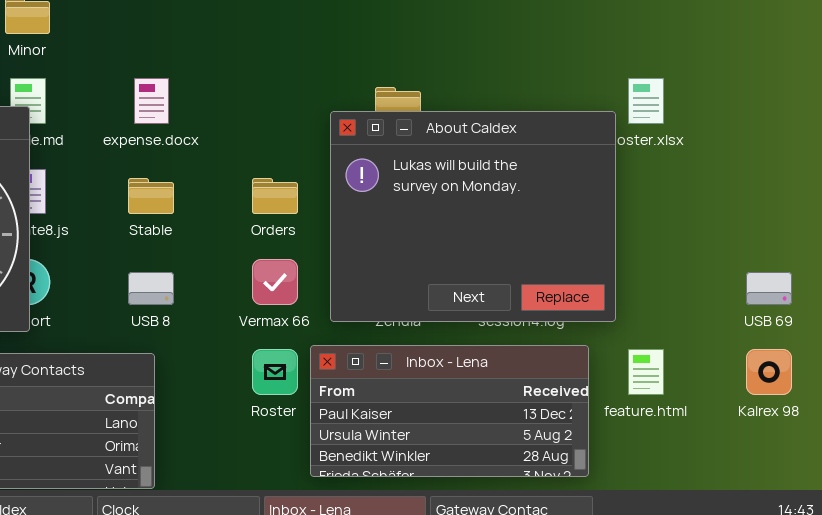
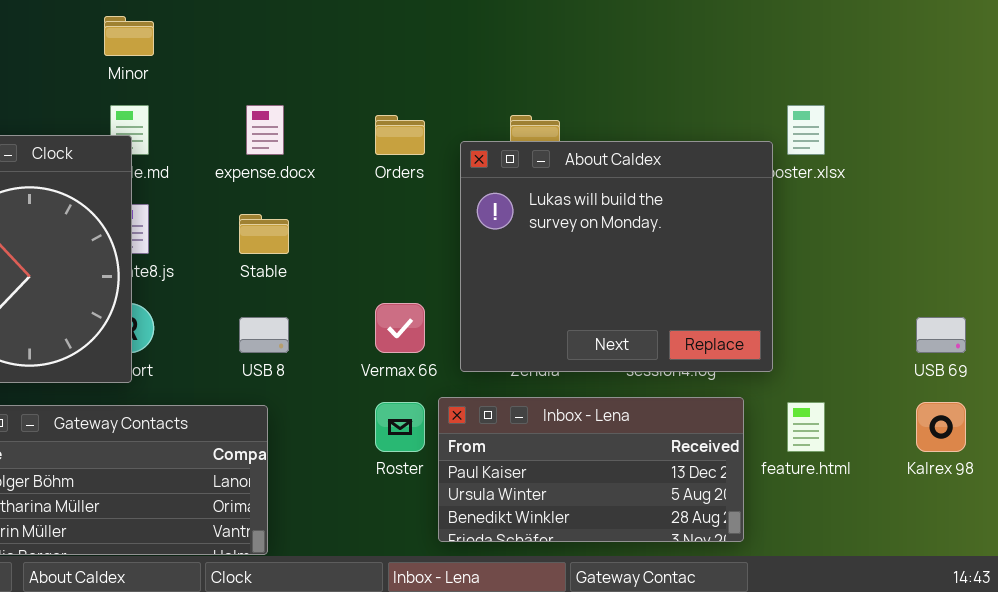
Orders: [252,178,298,214] -> [375,115,425,155], moved

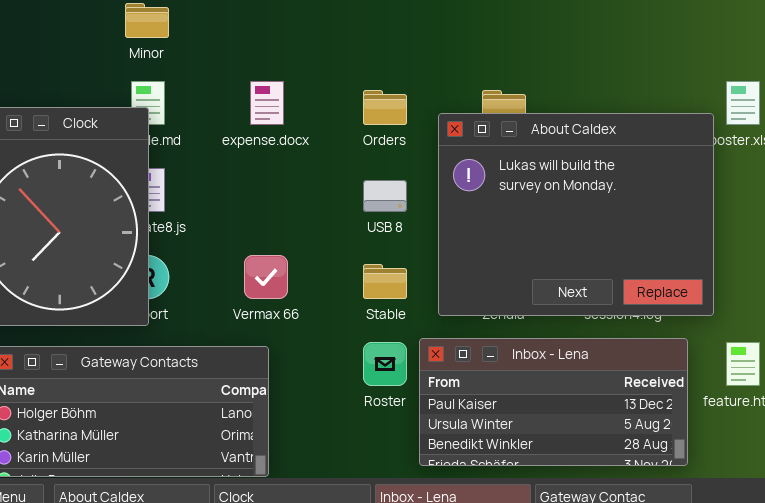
Stable: [239,214,289,254] -> [363,264,407,299], moved
Vermax 66: [375,303,425,353] -> [244,255,288,299], moved
USB 8: [239,317,289,353] -> [363,180,407,212], moved

